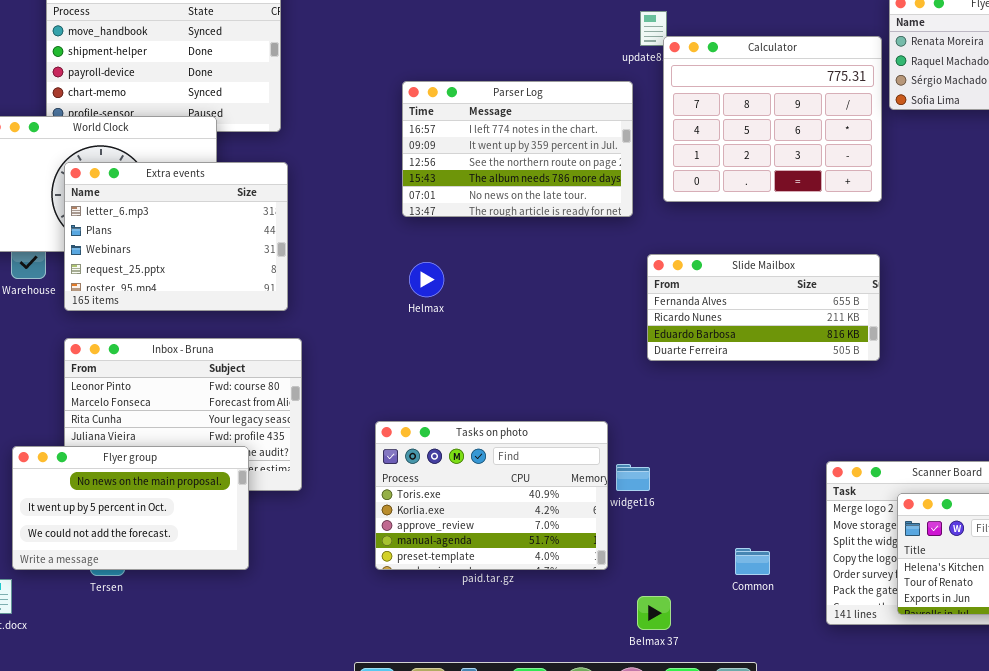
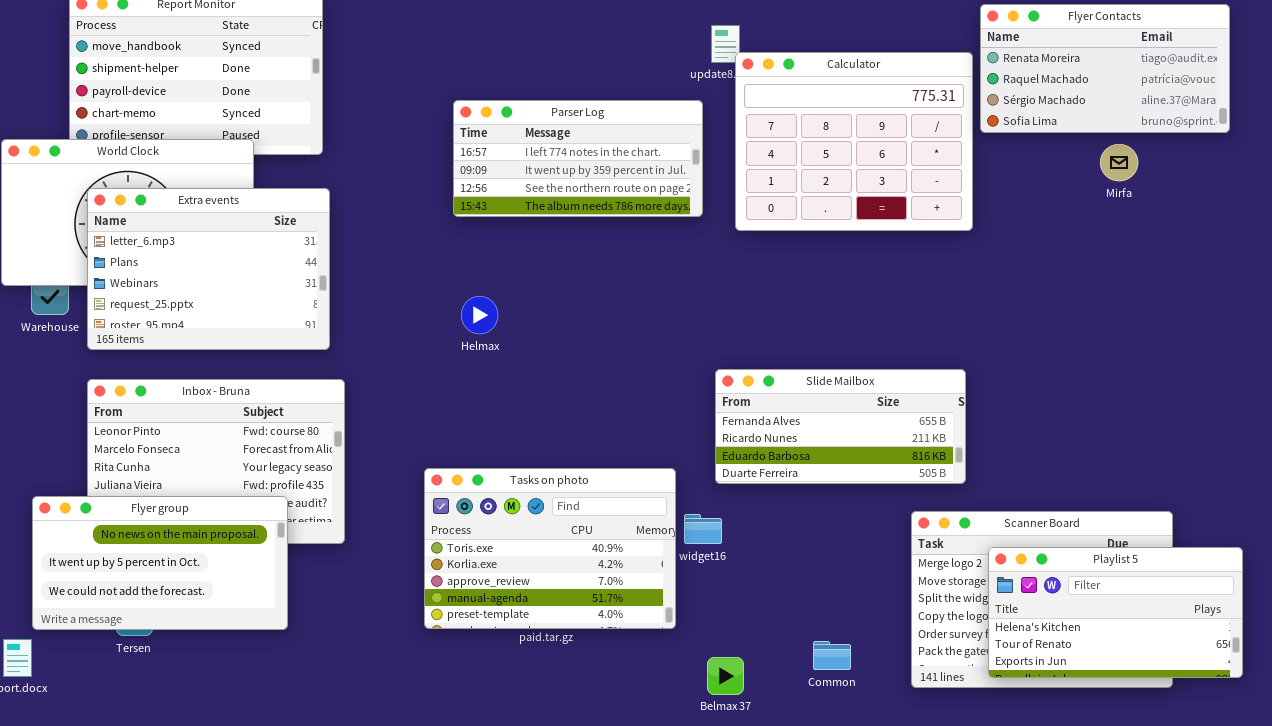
Parser Log: [402,81,633,217] -> [453,100,703,217], resized
Slide Mailbox: [647,254,880,361] -> [715,369,966,484], moved
Common: [735,548,770,575] -> [813,641,851,670], moved

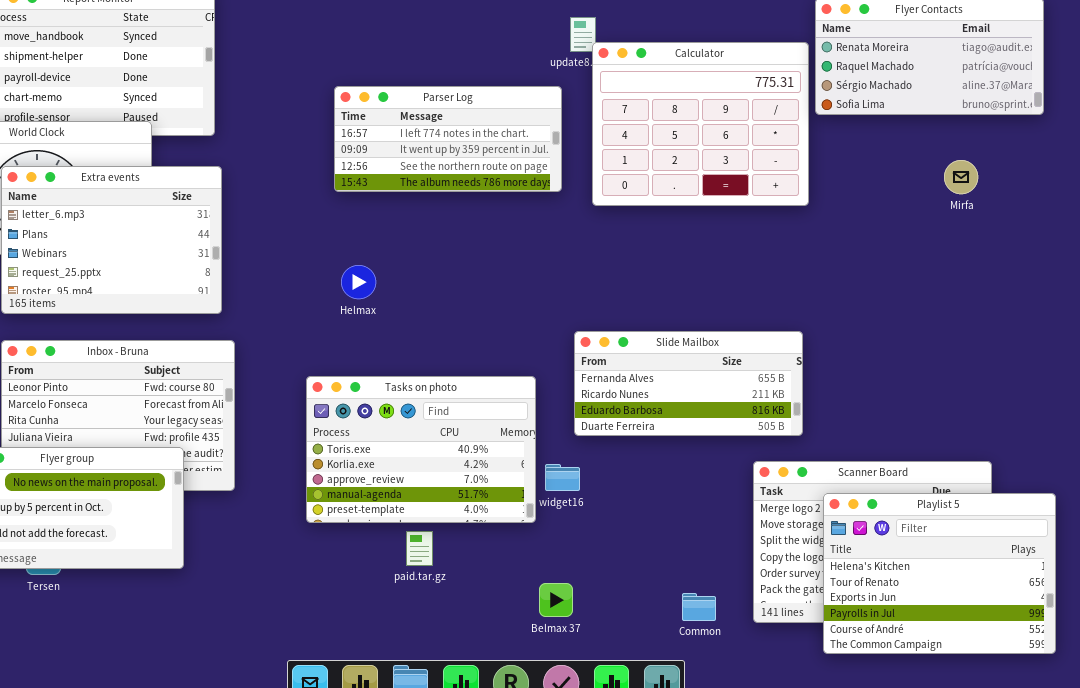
Mirfa: [1100,144,1138,181] -> [944,160,978,194], moved
Tasks on photo: [424,468,676,629] -> [306,376,536,523], moved
Playlist 5: [988,547,1243,678] -> [823,493,1056,654], resized
Common: [813,641,851,670] -> [682,593,716,621], moved
Belmax 37: [707,657,744,695] -> [539,583,573,617], moved

